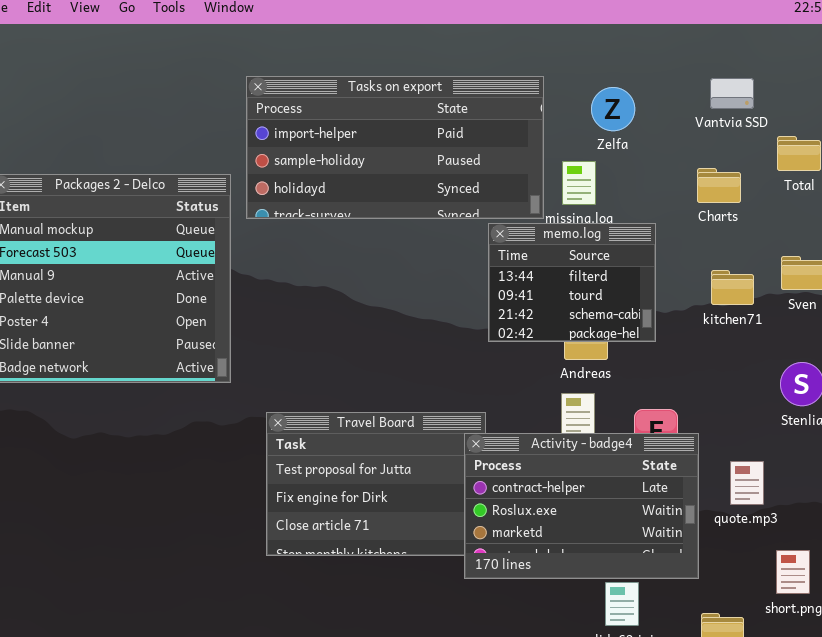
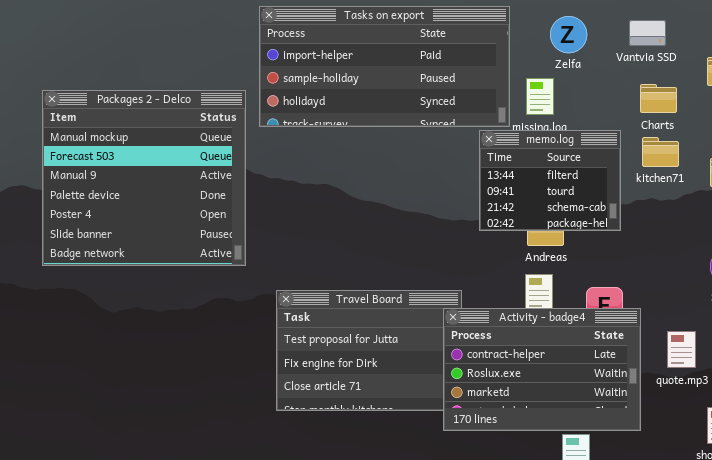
Vantvia SSD: [710,78,754,109] -> [629,20,666,46], moved
memo.log: [488,223,656,342] -> [479,130,621,231], moved
kitchen71: [711,270,754,305] -> [642,137,679,167], moved

